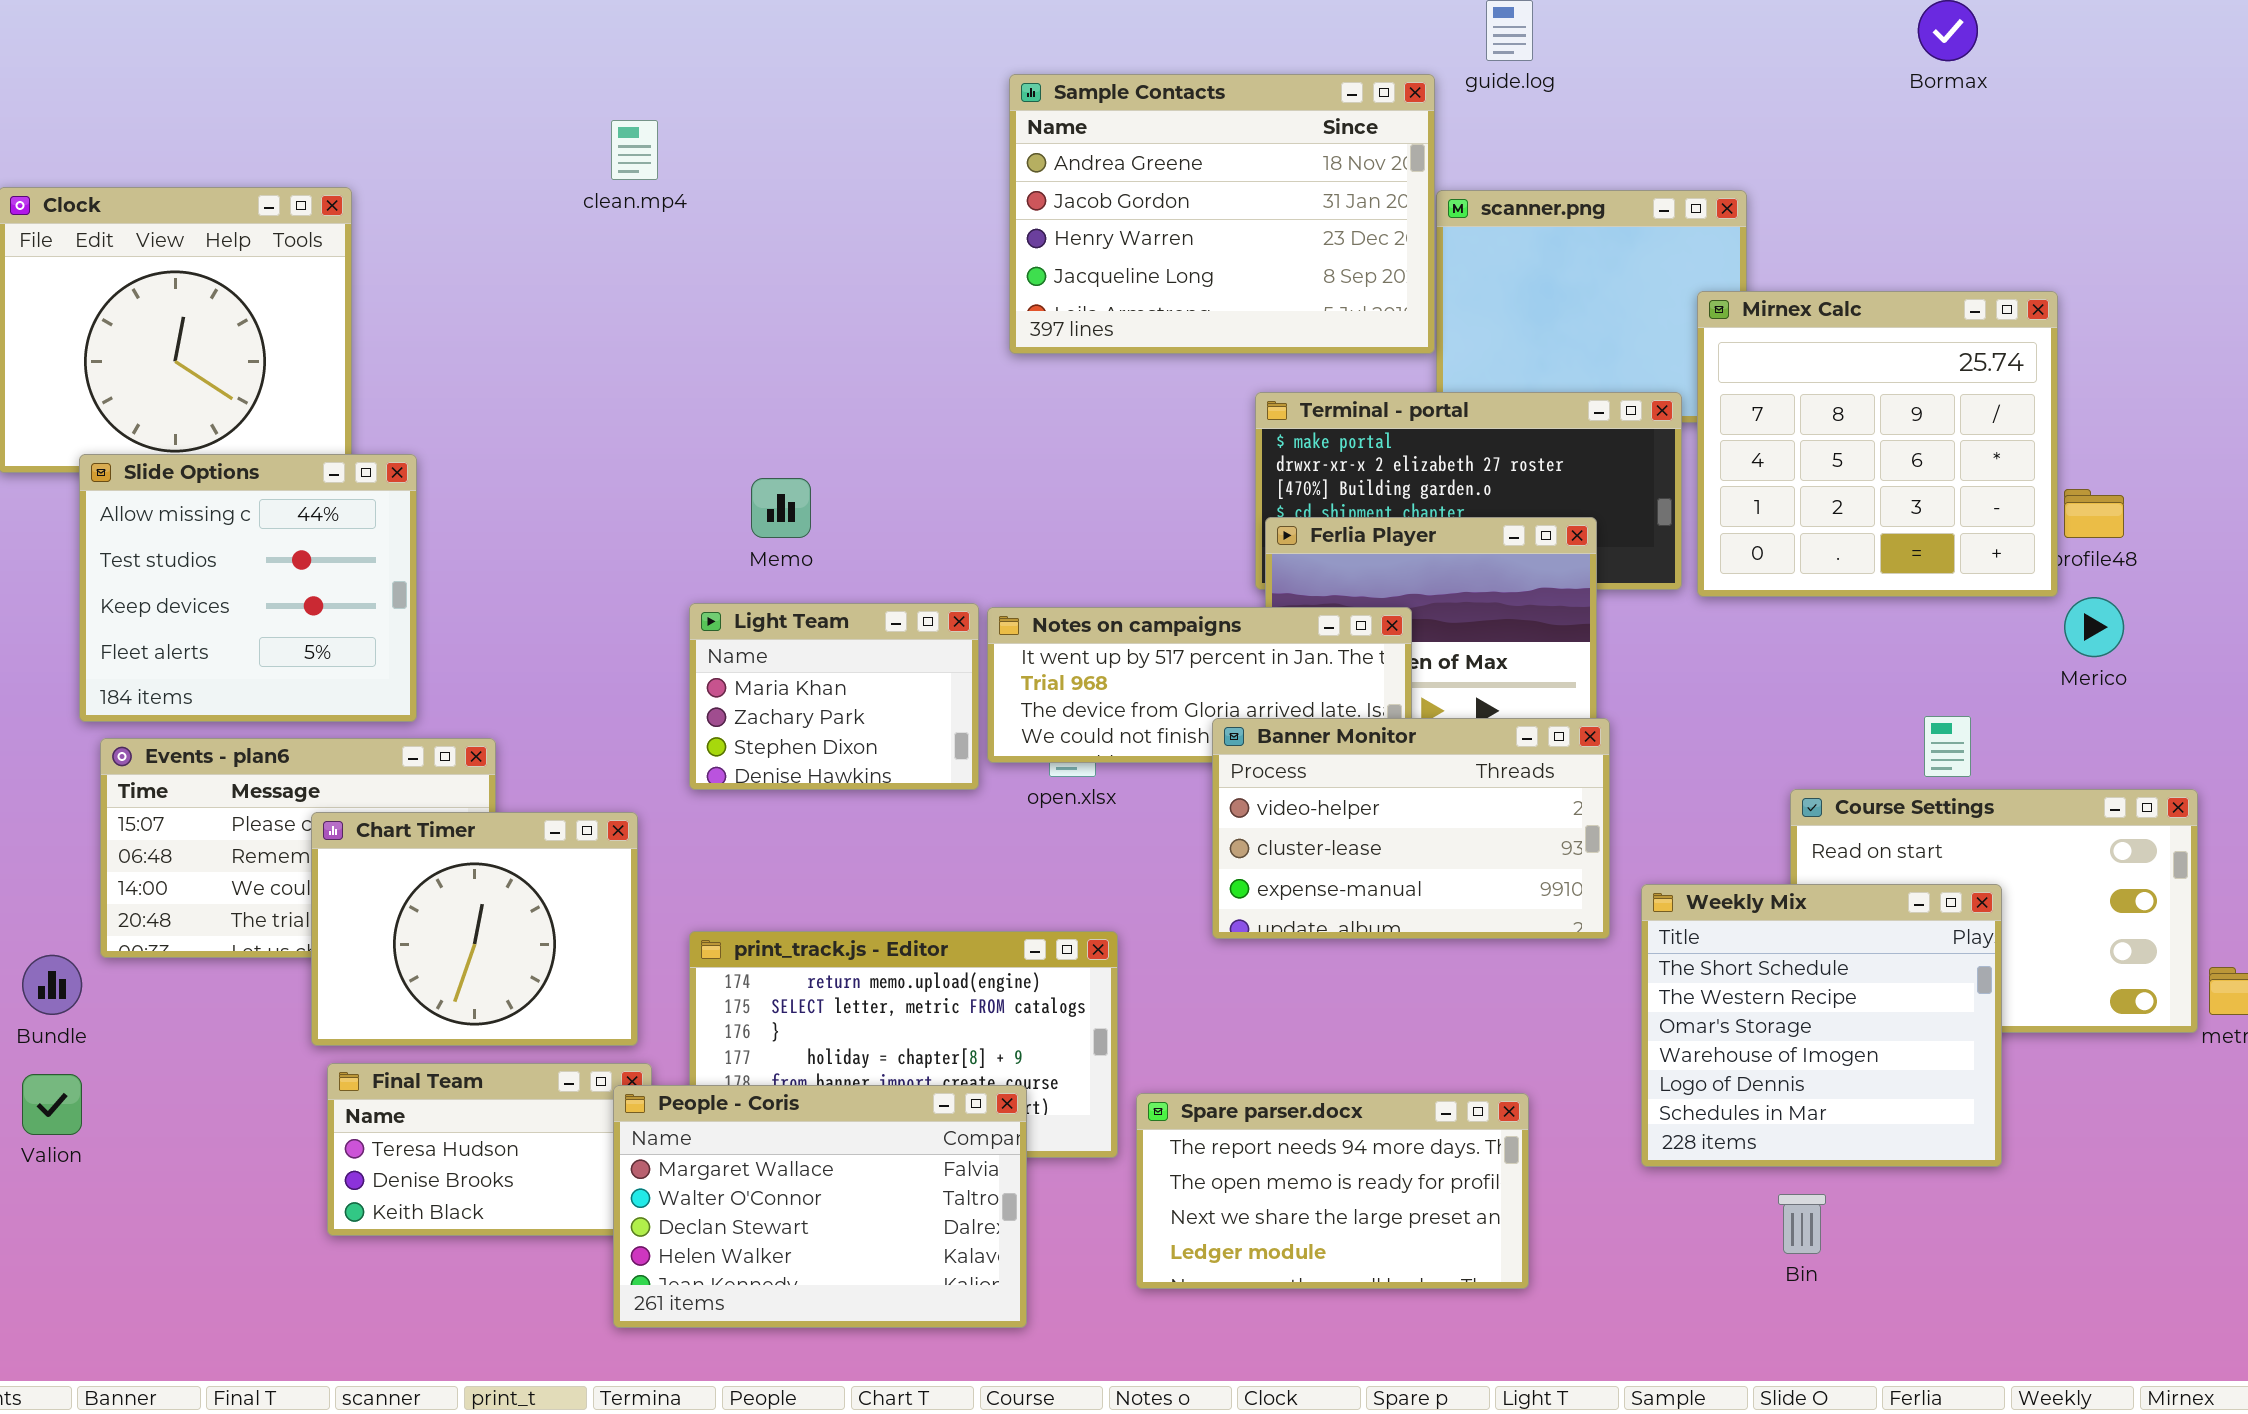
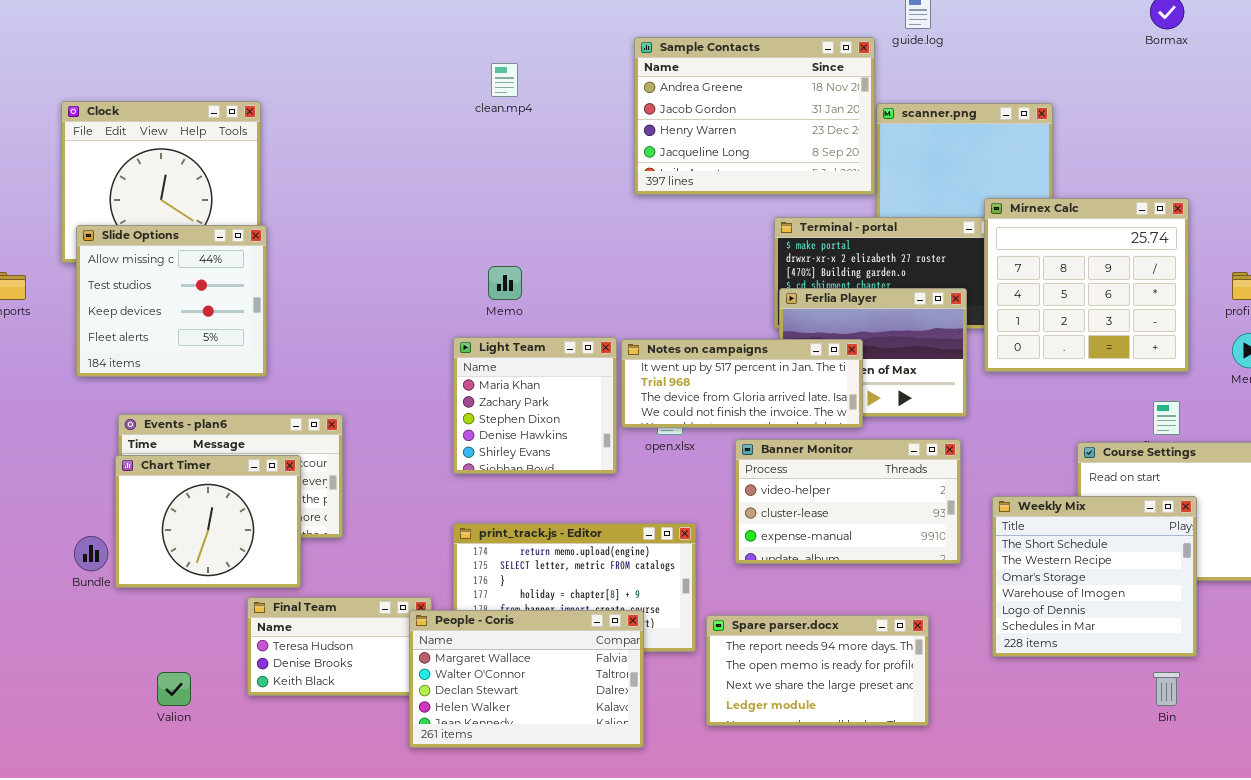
clean.mp4: [611,120,658,180] -> [491,63,518,97], moved
Mirnex Calc: [1697,291,2058,597] -> [984,198,1189,372], moved
Slide Options: [79,454,417,722] -> [76,225,267,377], moved
Light Team: [689,603,979,790] -> [453,337,617,474], resized
Banner Monitor: [1212,718,1610,939] -> [735,439,961,564], moved
Chart Timer: [311,812,638,1046] -> [115,455,301,588], moved
Valion: [22,1074,82,1135] -> [157,672,191,706], moved
Bin: [1778,1194,1826,1254] -> [1153,672,1180,706], moved

